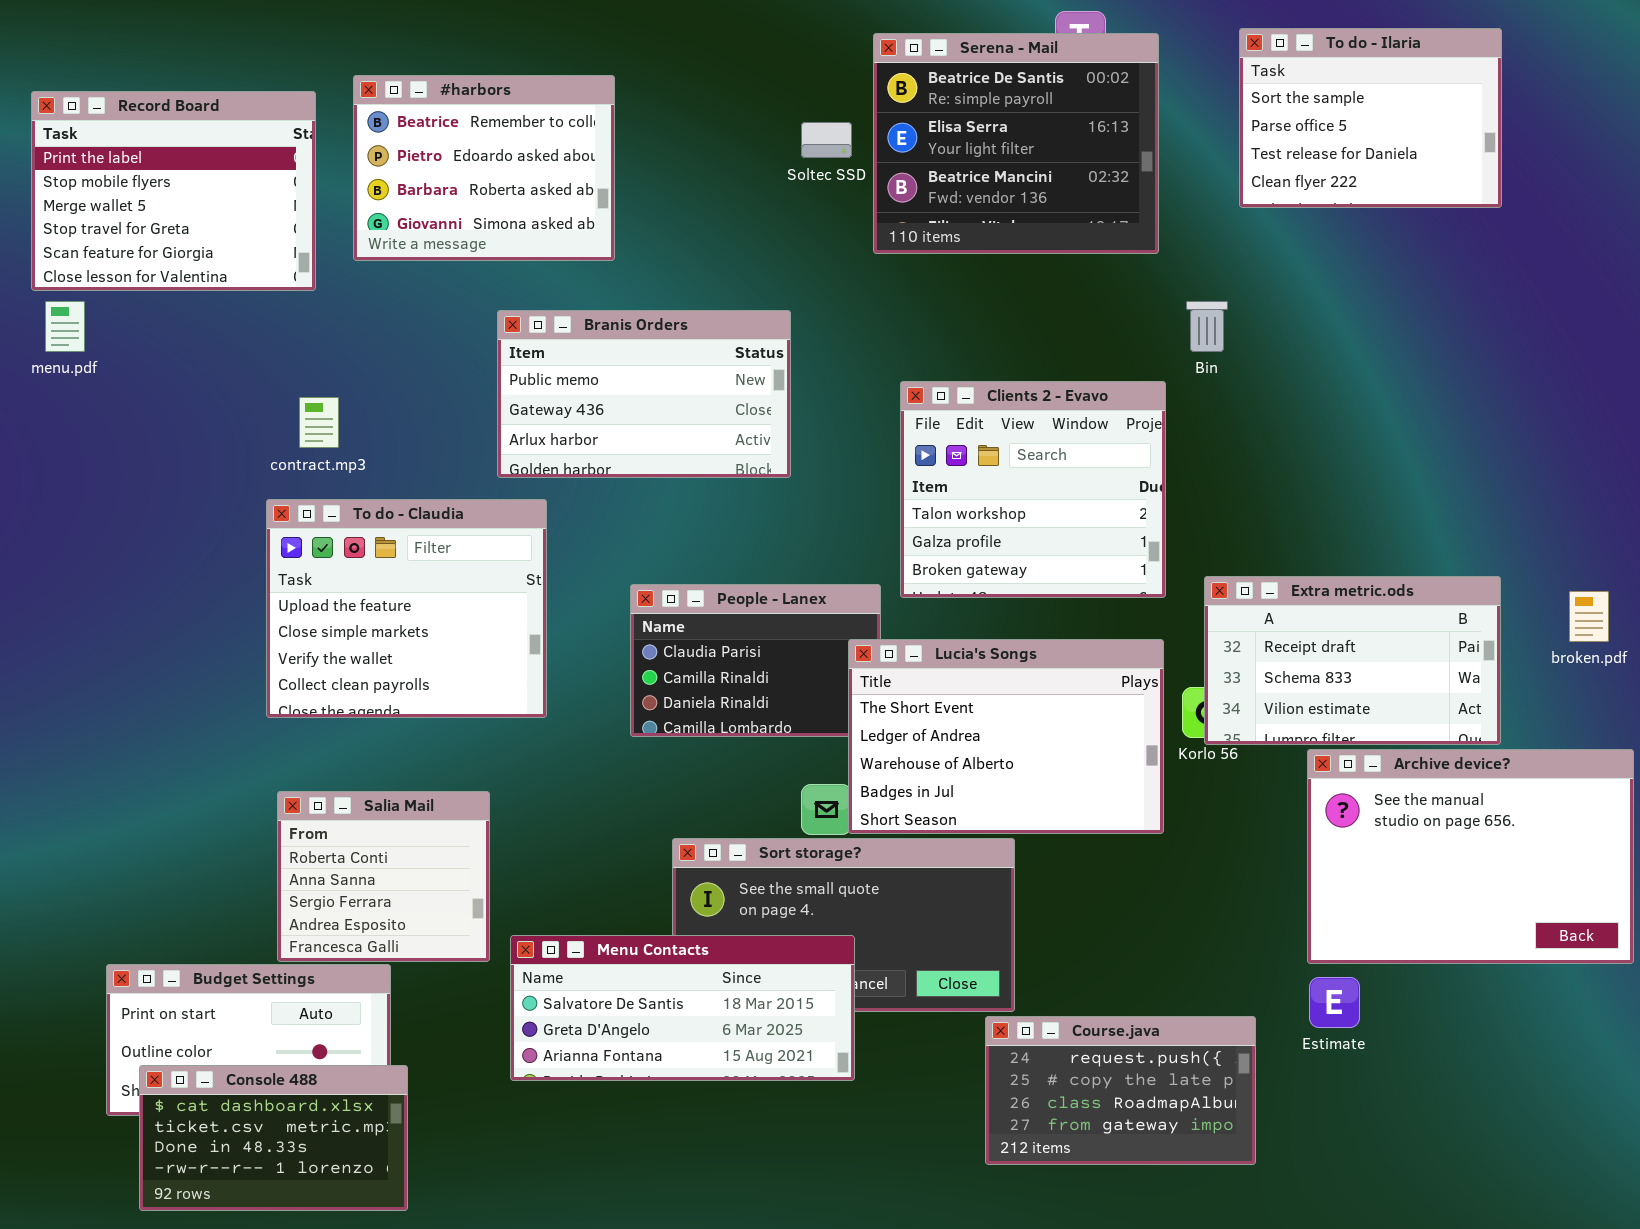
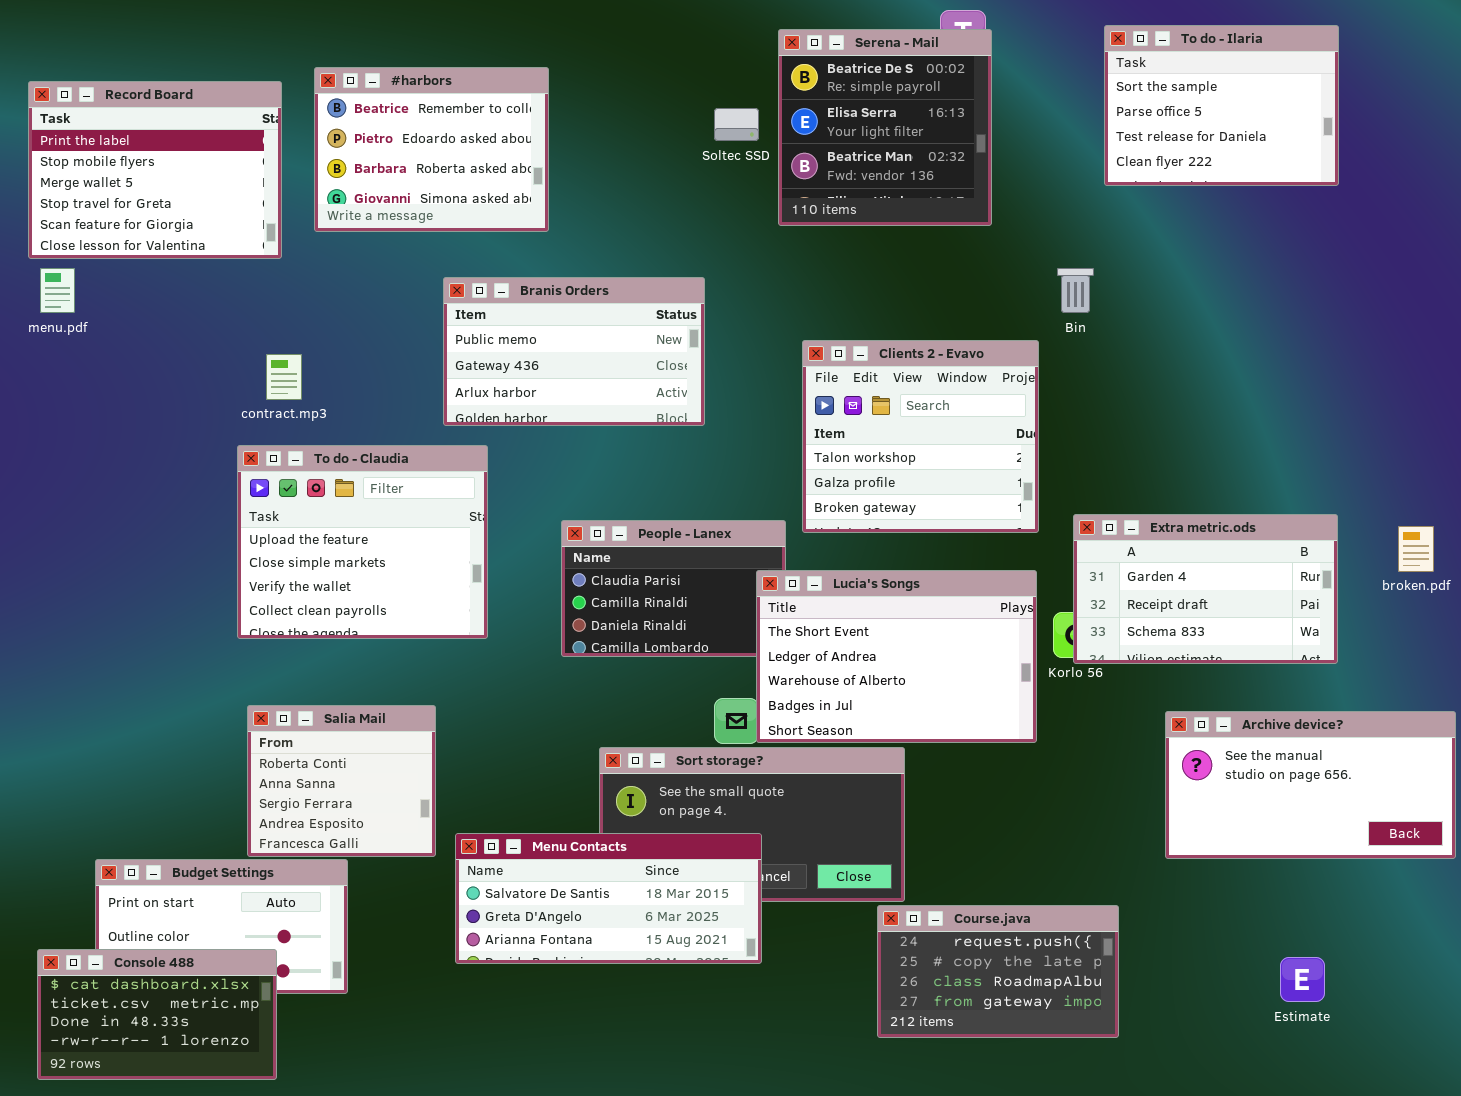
Serena - Mail: [873,33,1159,254] -> [778,29,992,226], resized
Extra metric.ods: [1204,576,1501,745] -> [1073,514,1338,664], scrolled up 1 row
Archive device?: [1307,749,1634,964] -> [1165,711,1456,859], resized
Estimate: [1309,977,1360,1028] -> [1280,957,1325,1002], moved
Console 488: [139,1065,408,1211] -> [37,949,277,1080], moved

